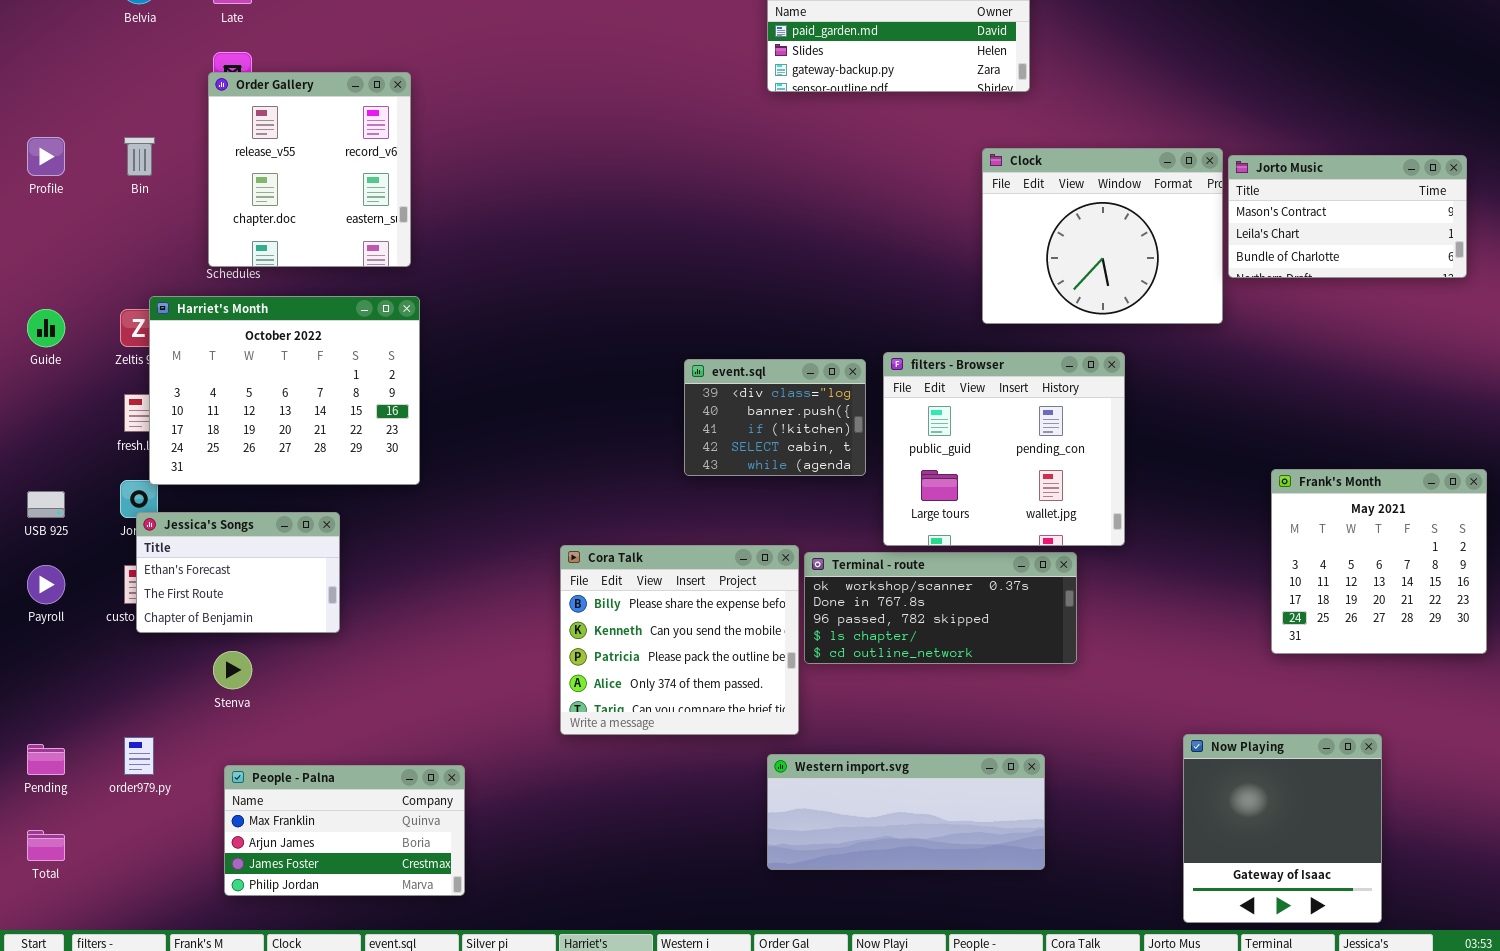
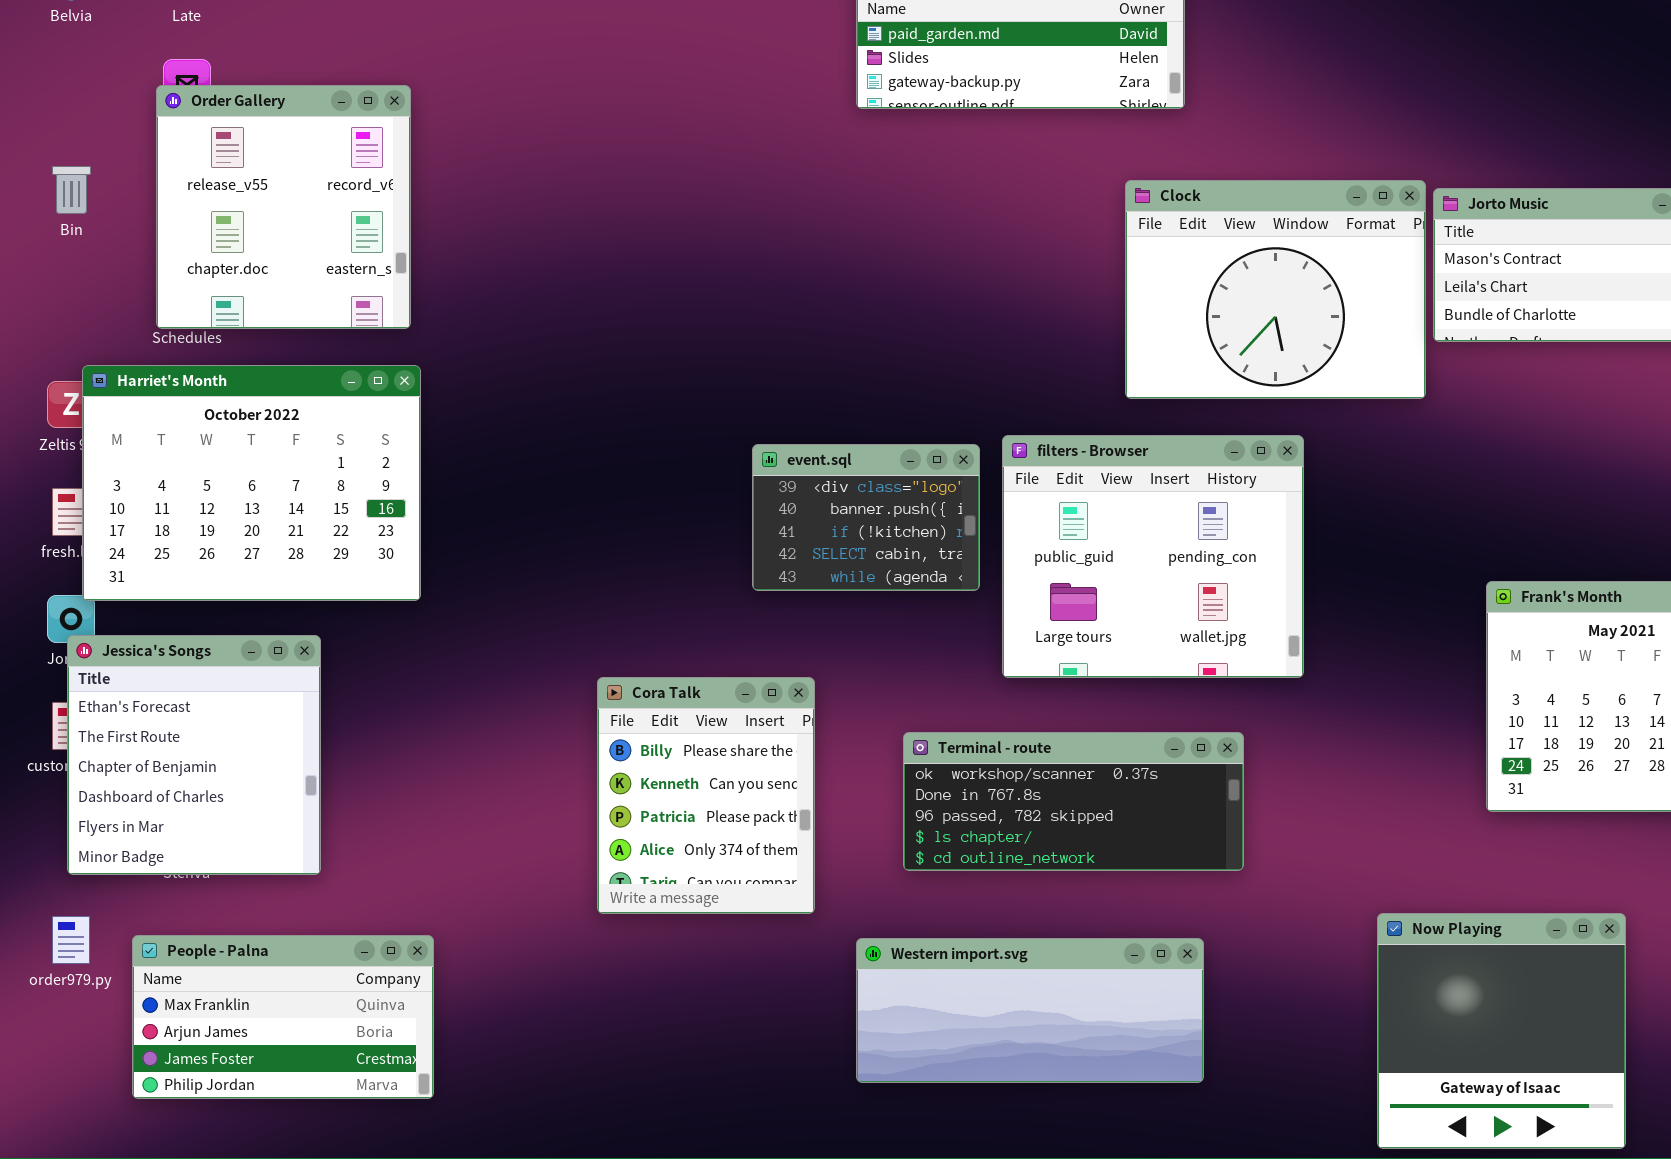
Jessica's Songs: [136,512,340,633] -> [67,635,321,875], resized
Cora Talk: [560,545,799,735] -> [597,677,815,914], resized
Terminal - route: [804,552,1077,664] -> [903,732,1244,871], moved
People - Palna: [224,765,465,896] -> [132,935,434,1099], moved

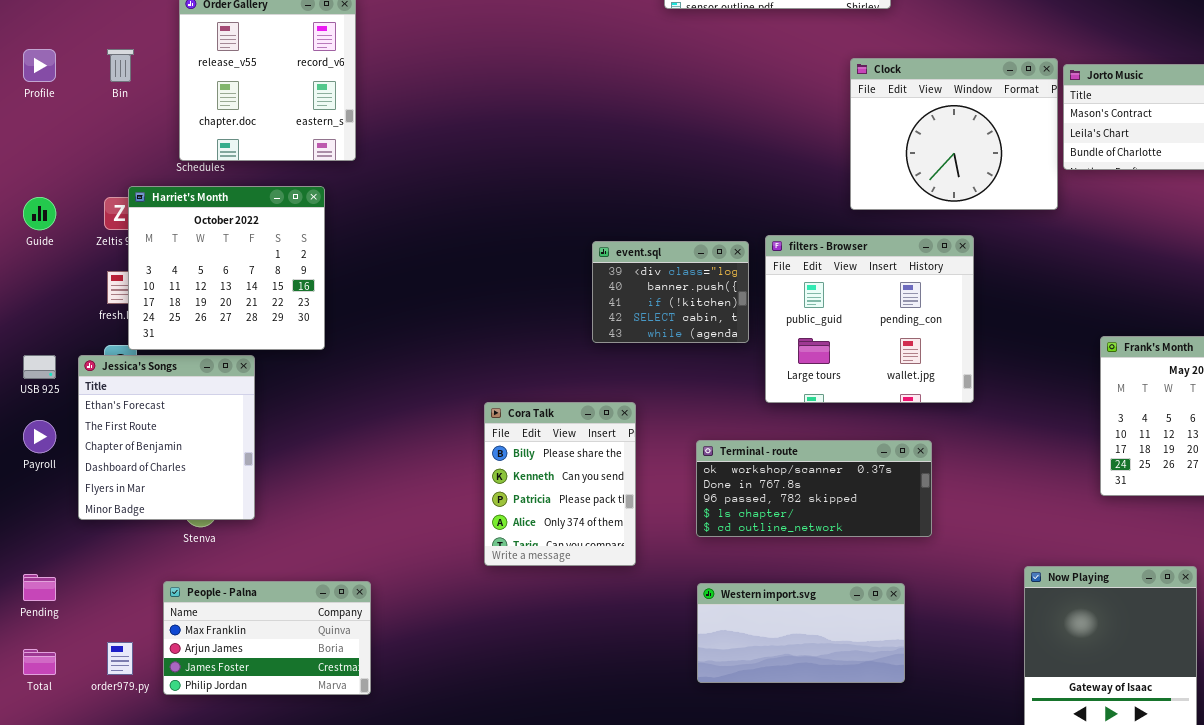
Harriet's Month: [82,365,421,601] -> [128,186,325,350], resized
Jessica's Songs: [67,635,321,875] -> [78,355,255,520], moved
order979.py: [52,916,90,964] -> [107,642,133,675], moved
Western import.svg: [856,938,1204,1083] -> [697,583,905,683], resized

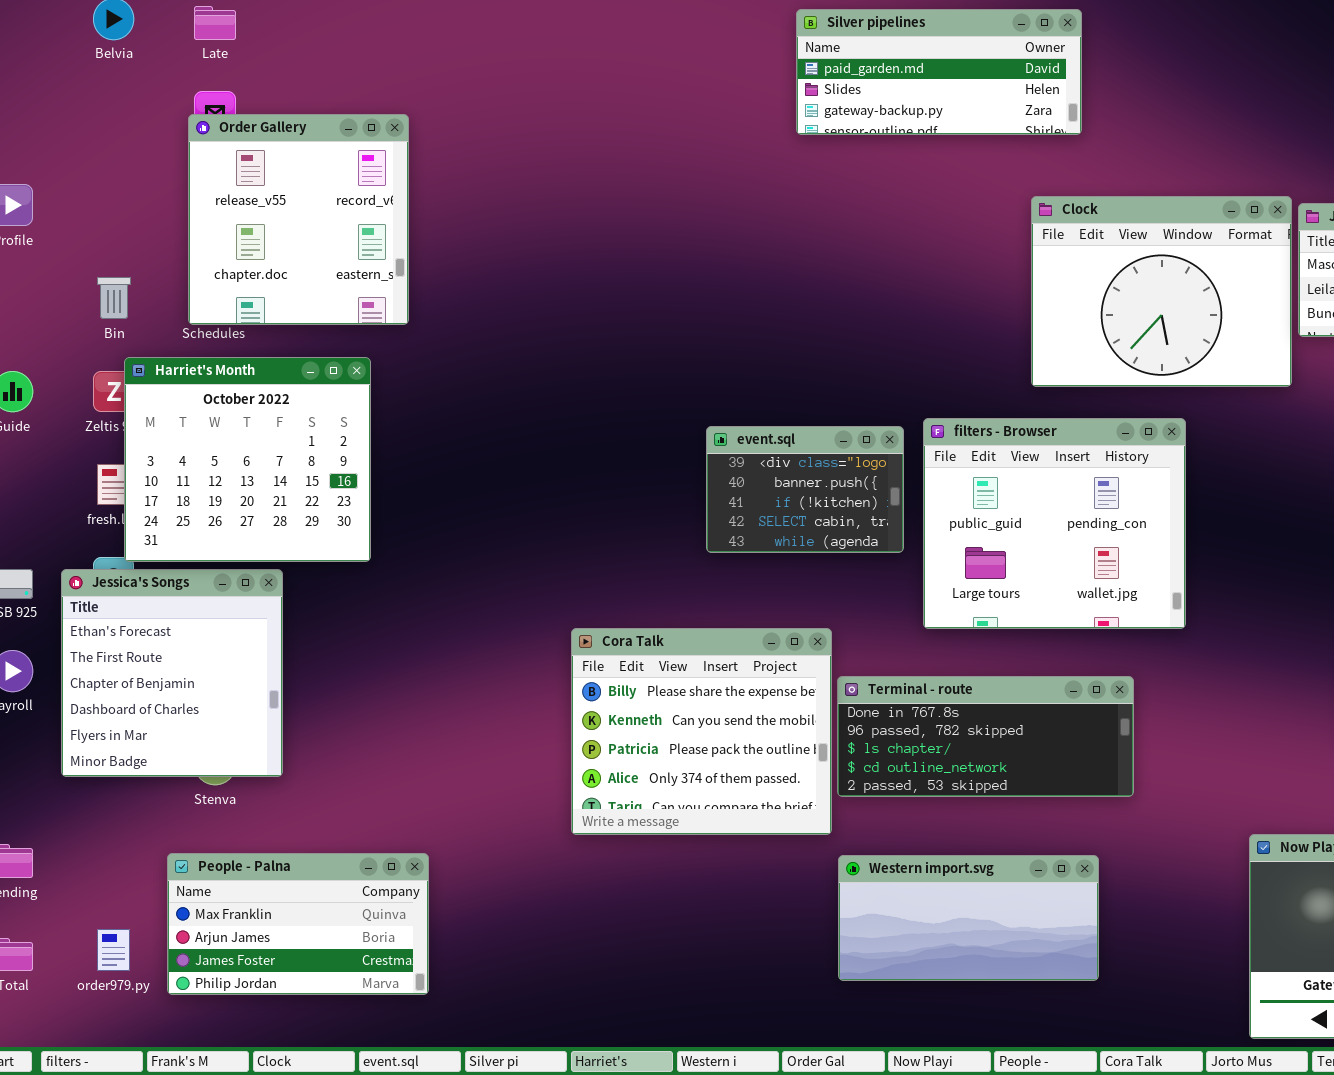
Bin: [107,49,134,82] -> [97,277,131,319], moved
Cora Talk: [484,402,636,566] -> [571,628,832,835], resized
Terminal - route: [696,440,932,537] -> [837,676,1134,797], scrolled down 1 row

